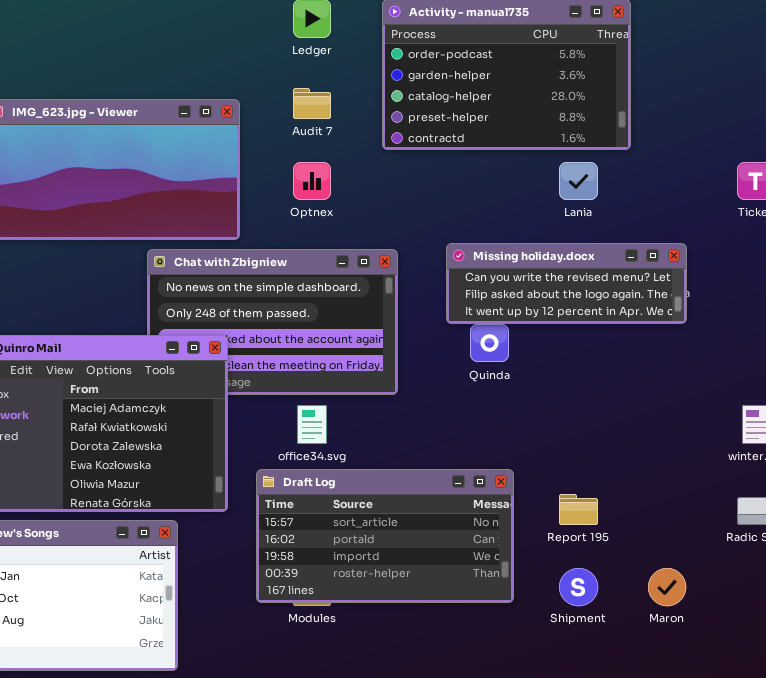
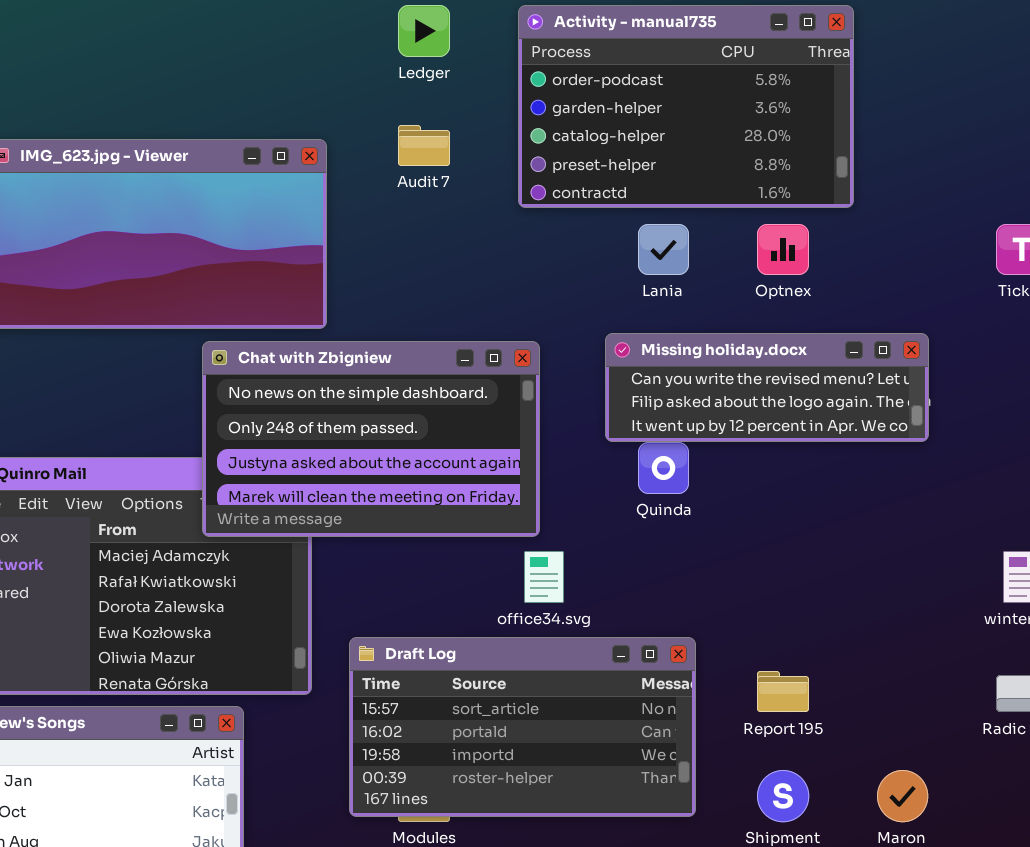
Optnex: [293,162,331,200] -> [757,224,809,275], moved
Lania: [559,162,598,200] -> [638,224,689,275], moved
Chat with Zbigniew: [147,249,398,395] -> [202,341,540,537], raised
office34.svg: [297,405,327,444] -> [524,551,564,603], moved

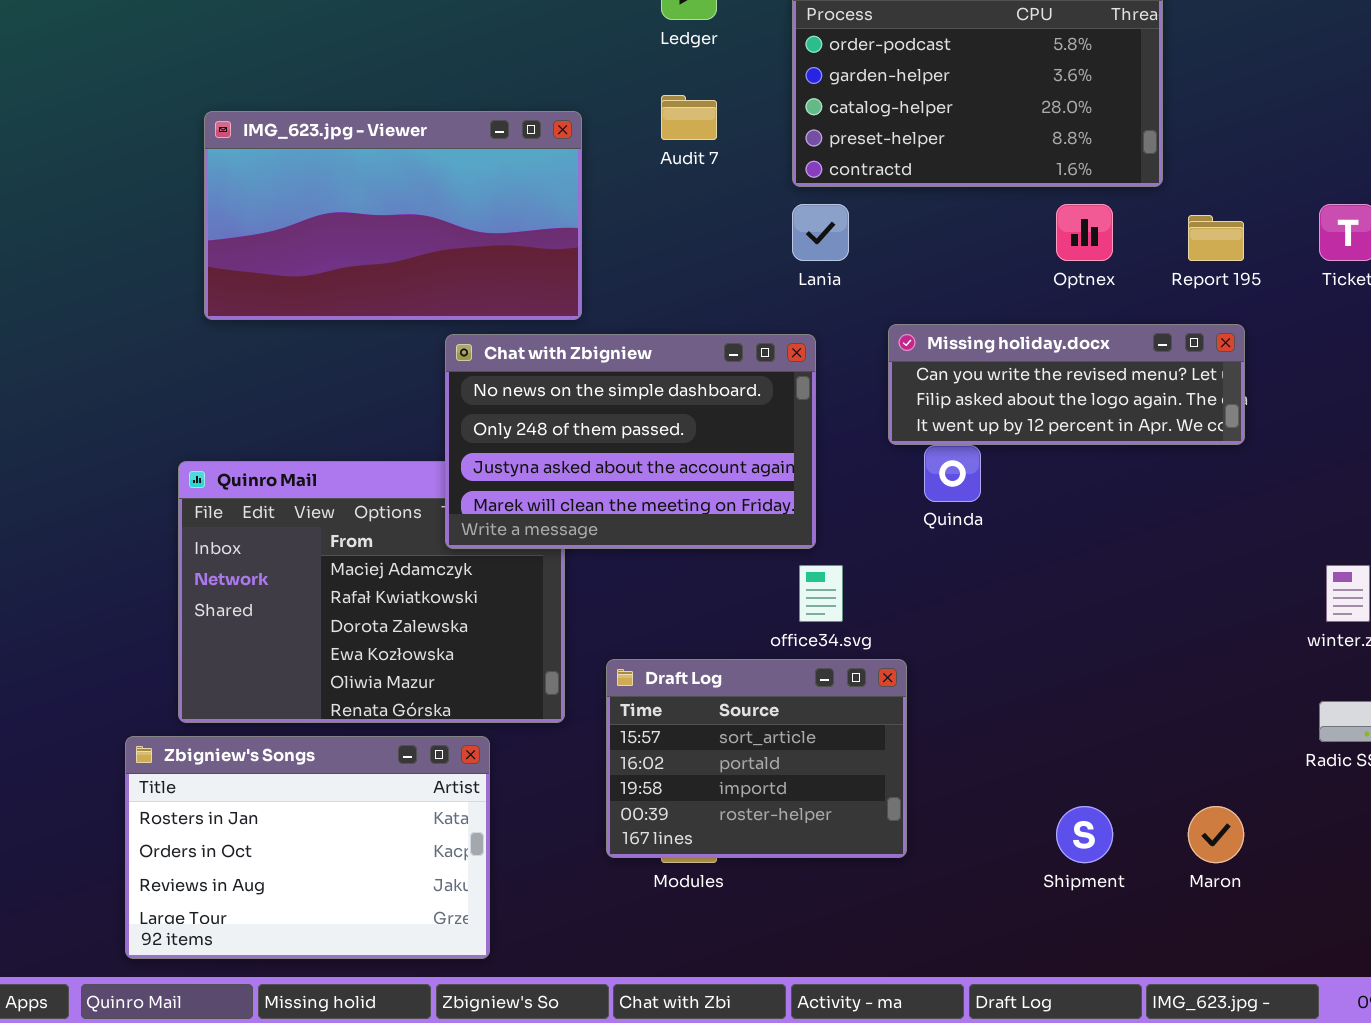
Lania: [638,224,689,275] -> [792,204,849,261], moved
Draft Log: [349,637,696,817] -> [606,659,907,858], resized
Report 195: [757,671,809,712] -> [1188,215,1244,261], moved

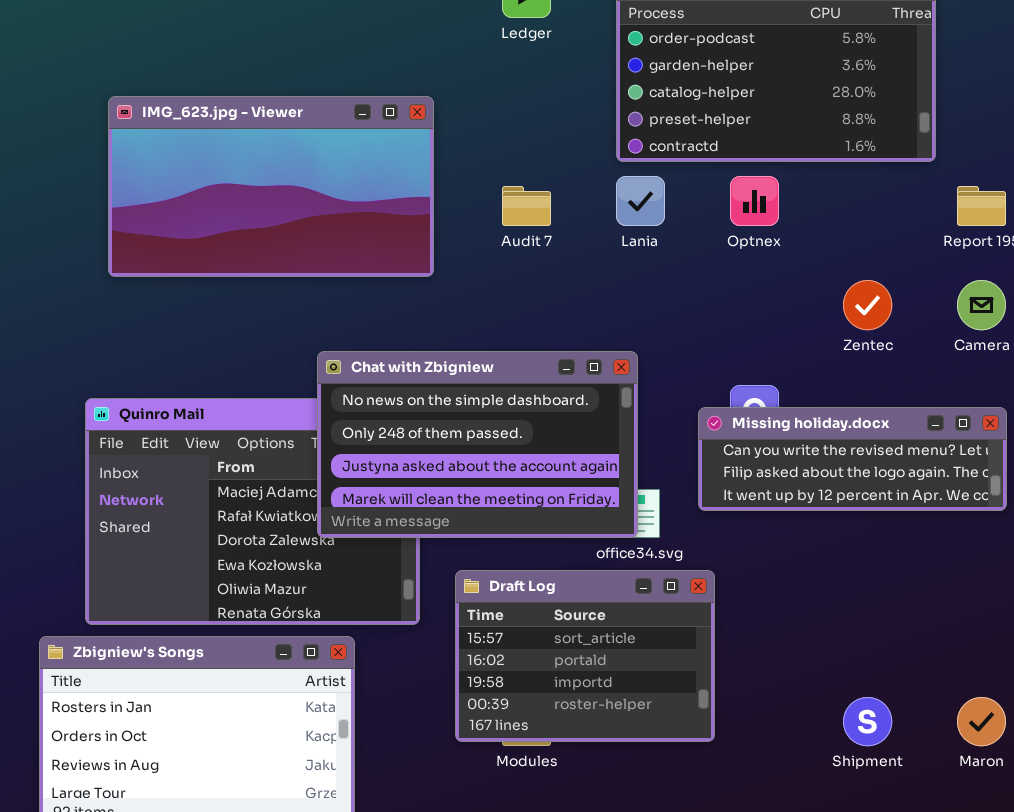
Audit 7: [661,95,717,140] -> [502,186,551,226], moved
Optnex: [1056,204,1113,261] -> [730,176,779,226], moved
Missing holiday.docx: [888,324,1245,445] -> [698,407,1007,511], moved
Chat with Zbigniew: [445,334,816,549] -> [317,351,638,538], moved

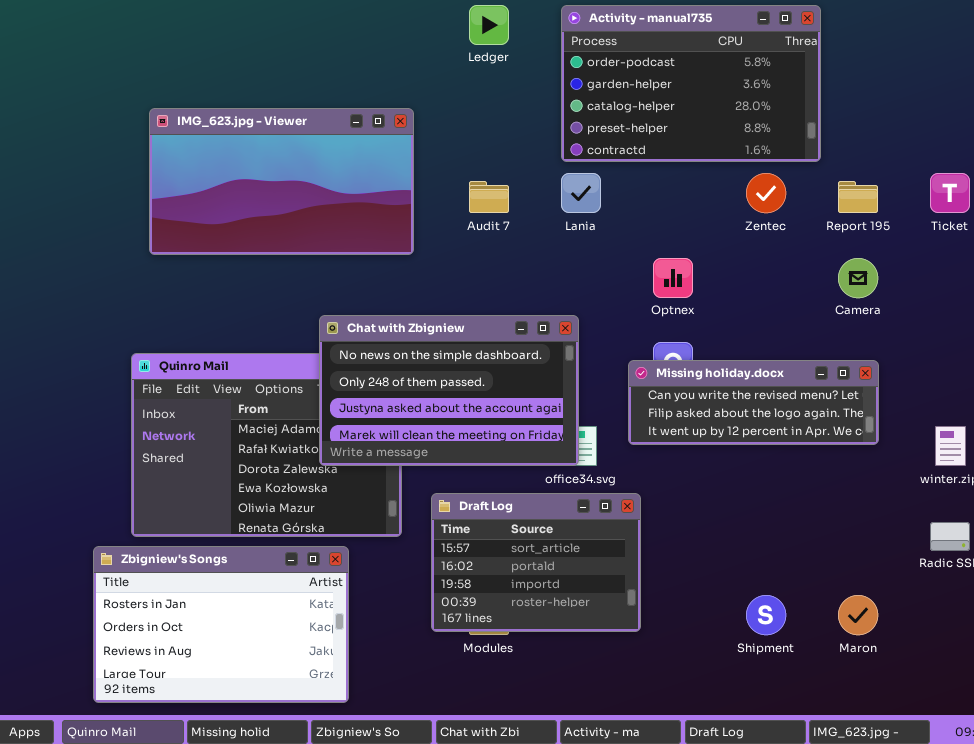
Optnex: [730,176,779,226] -> [653,258,693,298], moved
Zentec: [843,280,892,330] -> [746,173,786,213], moved

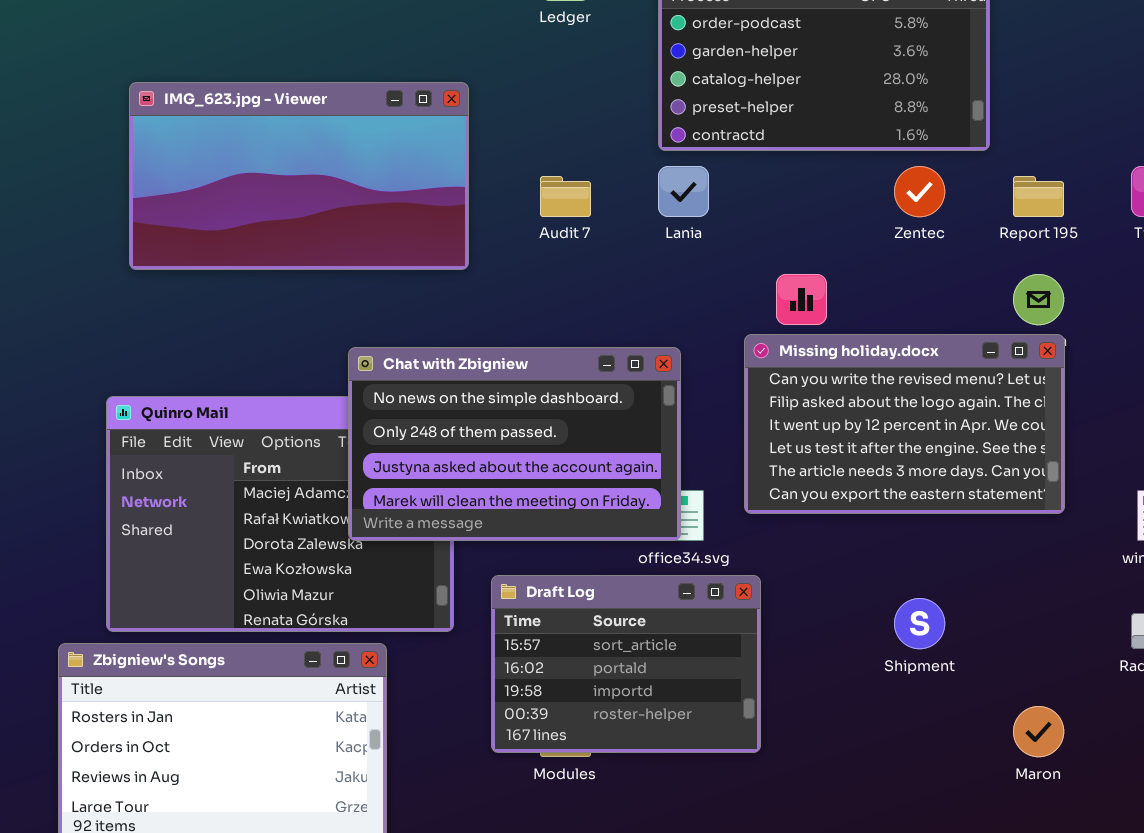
Missing holiday.docx: [628,360,879,445] -> [744,334,1065,514], resized
Shipment: [746,595,786,635] -> [894,598,945,649], moved

